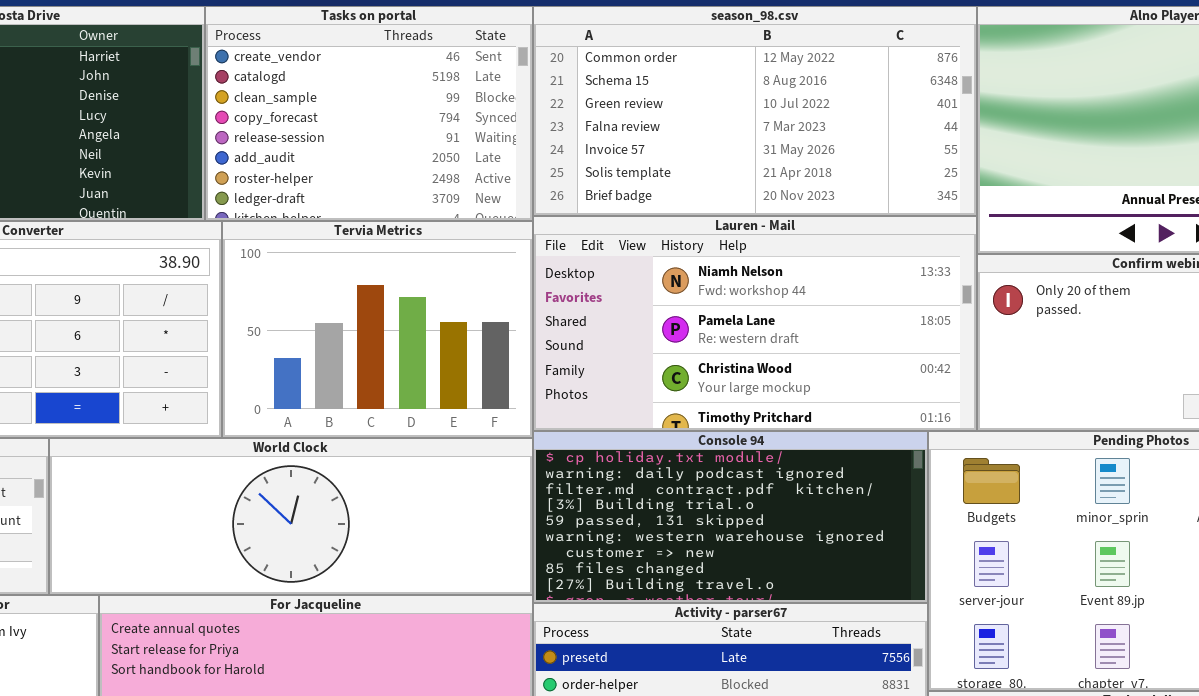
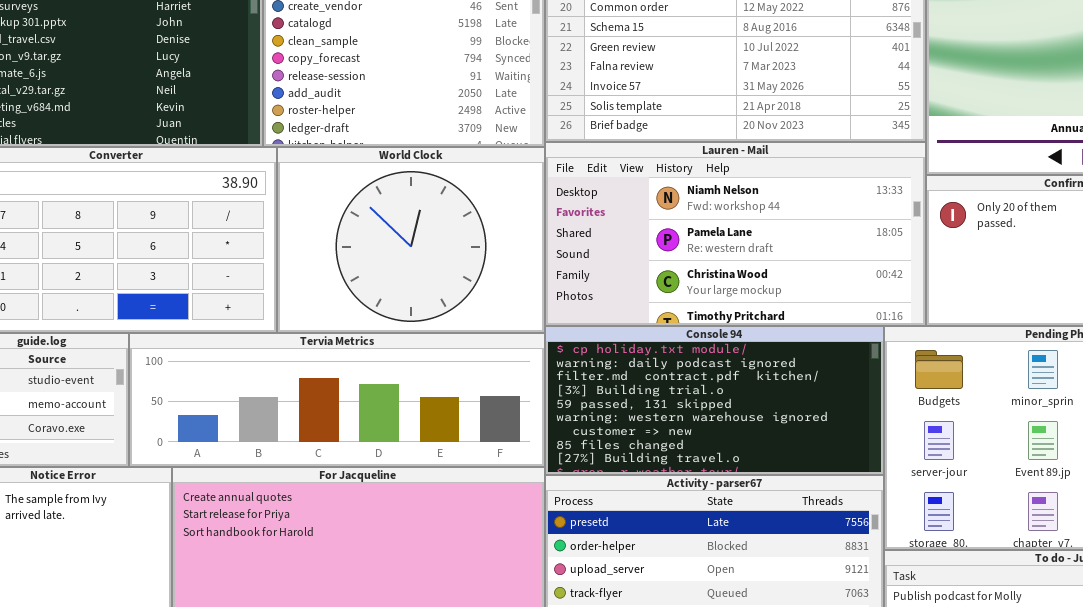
Tervia Metrics: [222,221,533,438] -> [129,333,545,467], moved, resized
World Clock: [49,438,533,595] -> [277,147,545,333], moved, resized

